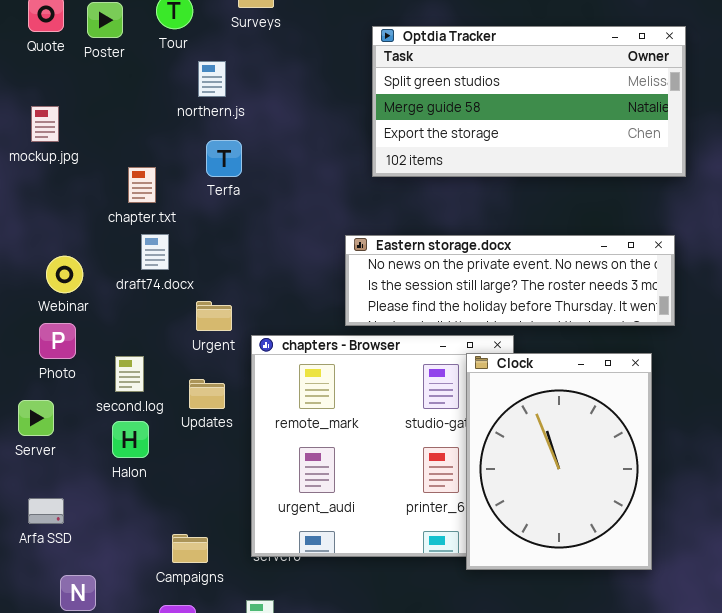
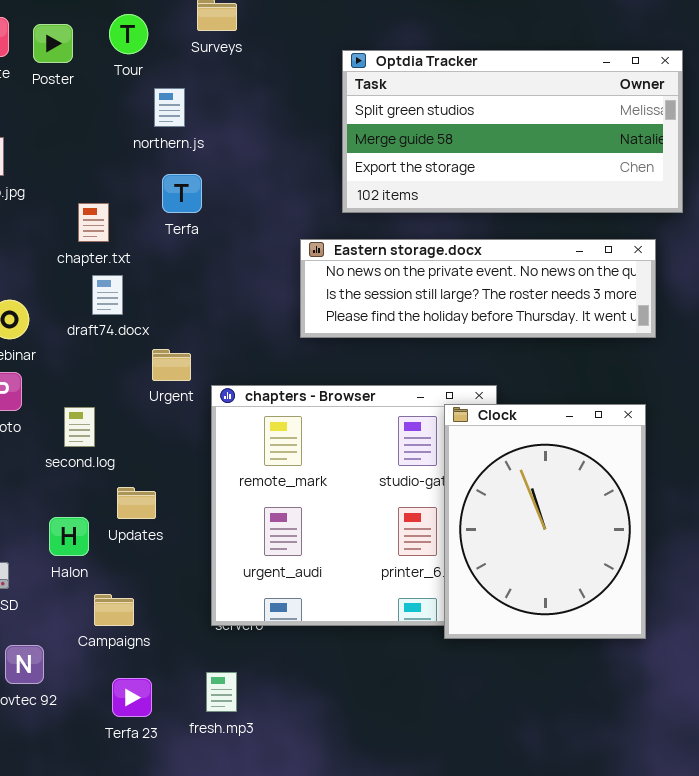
Eastern storage.docx: [345,235,675,326] -> [300,239,656,338], moved
Updates: [189,379,225,409] -> [117,487,156,519], moved
Halon: [112,421,149,458] -> [49,517,89,556], moved
Campaigns: [172,534,208,563] -> [94,594,134,626], moved

